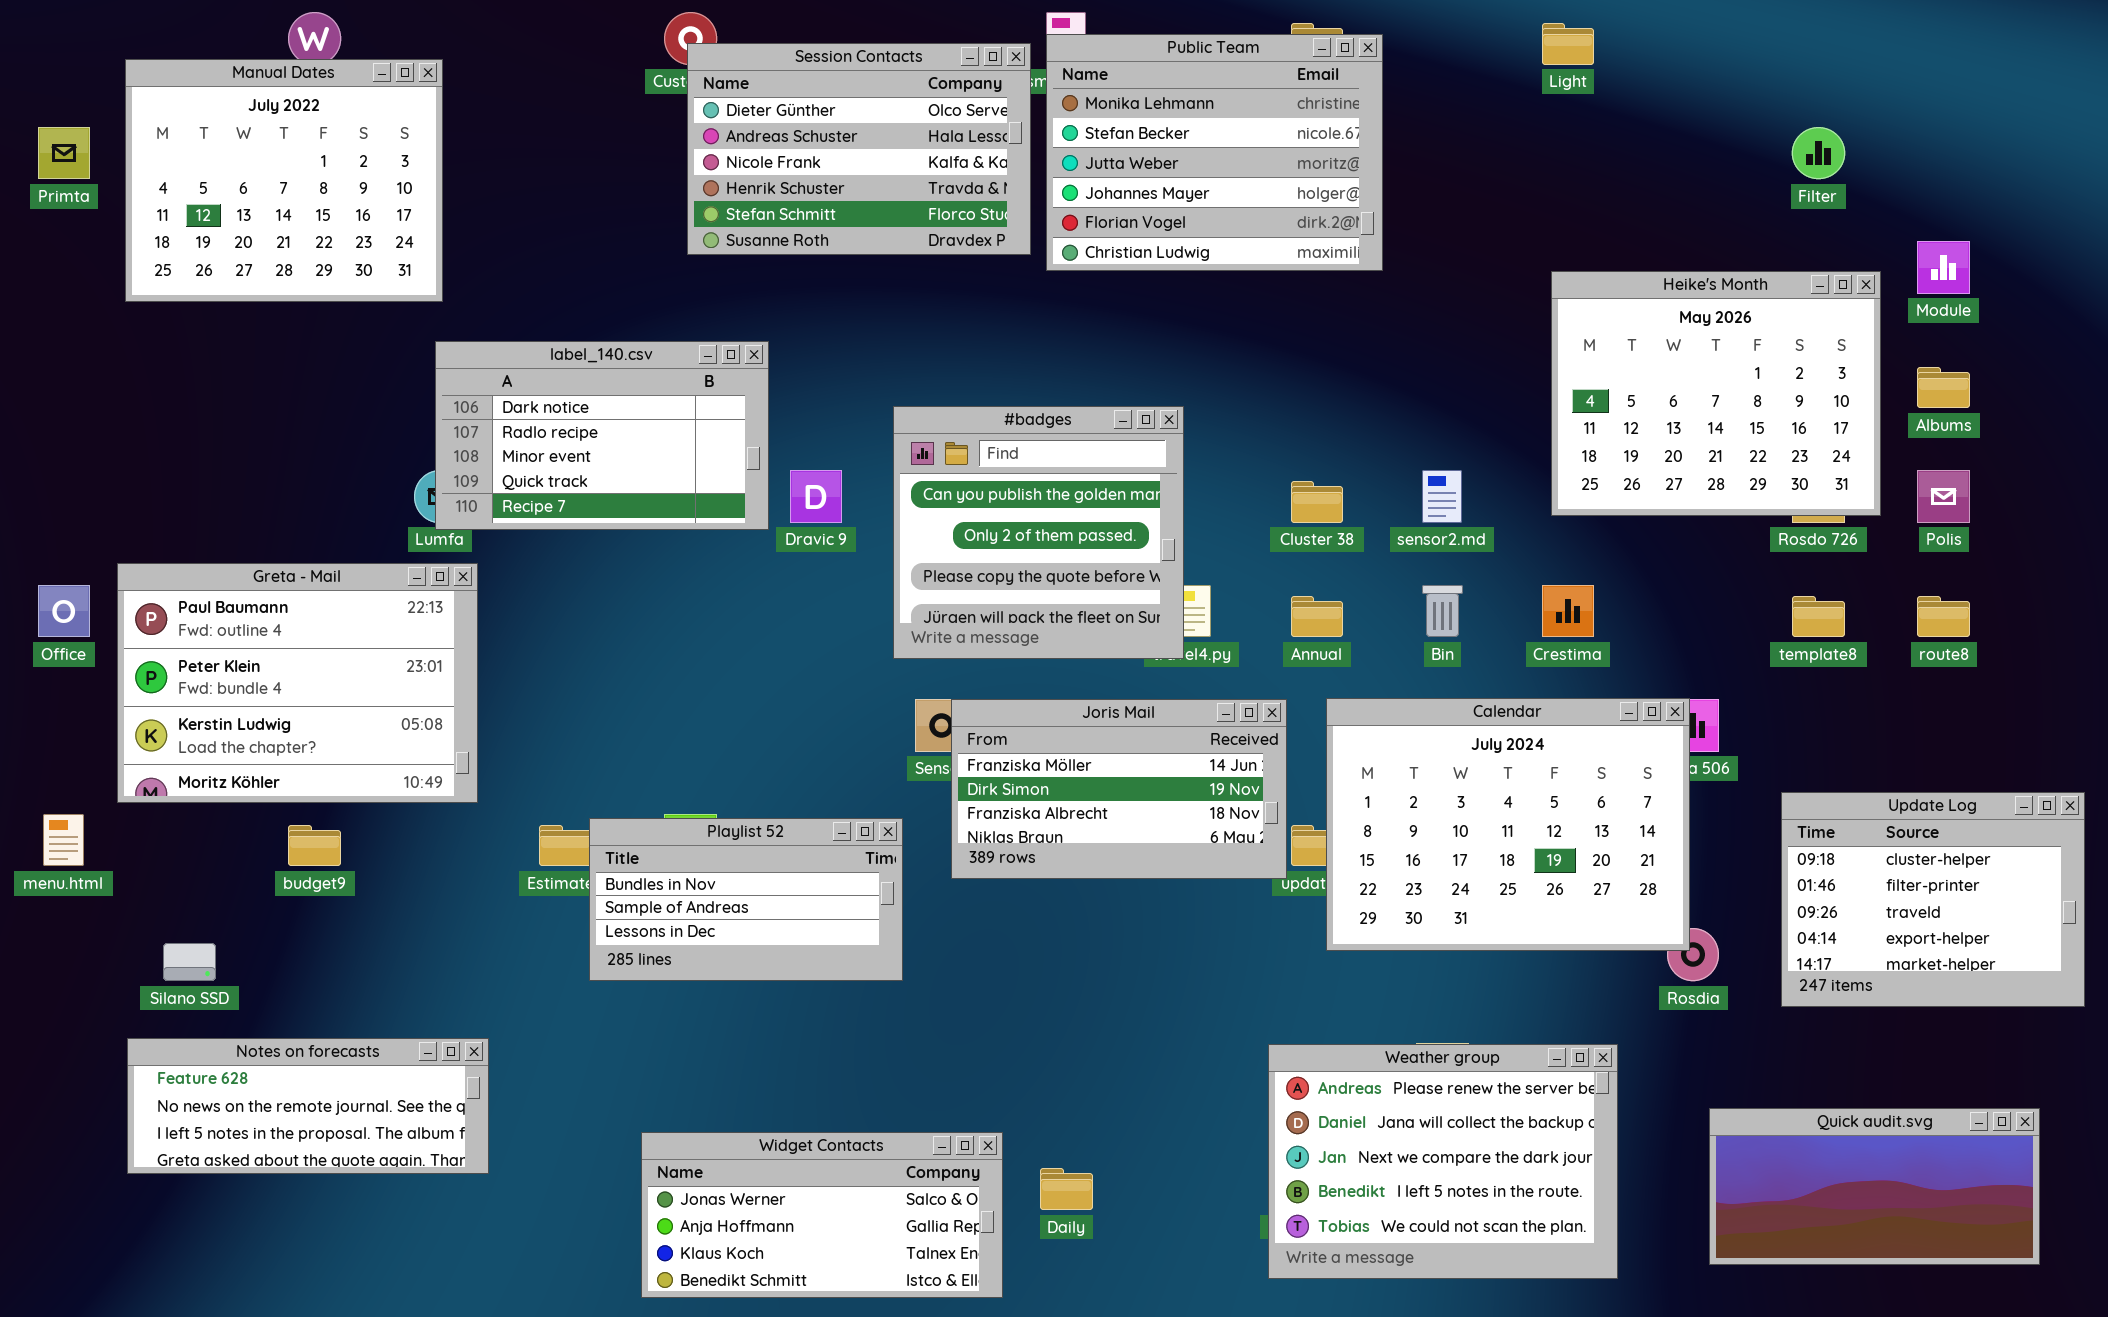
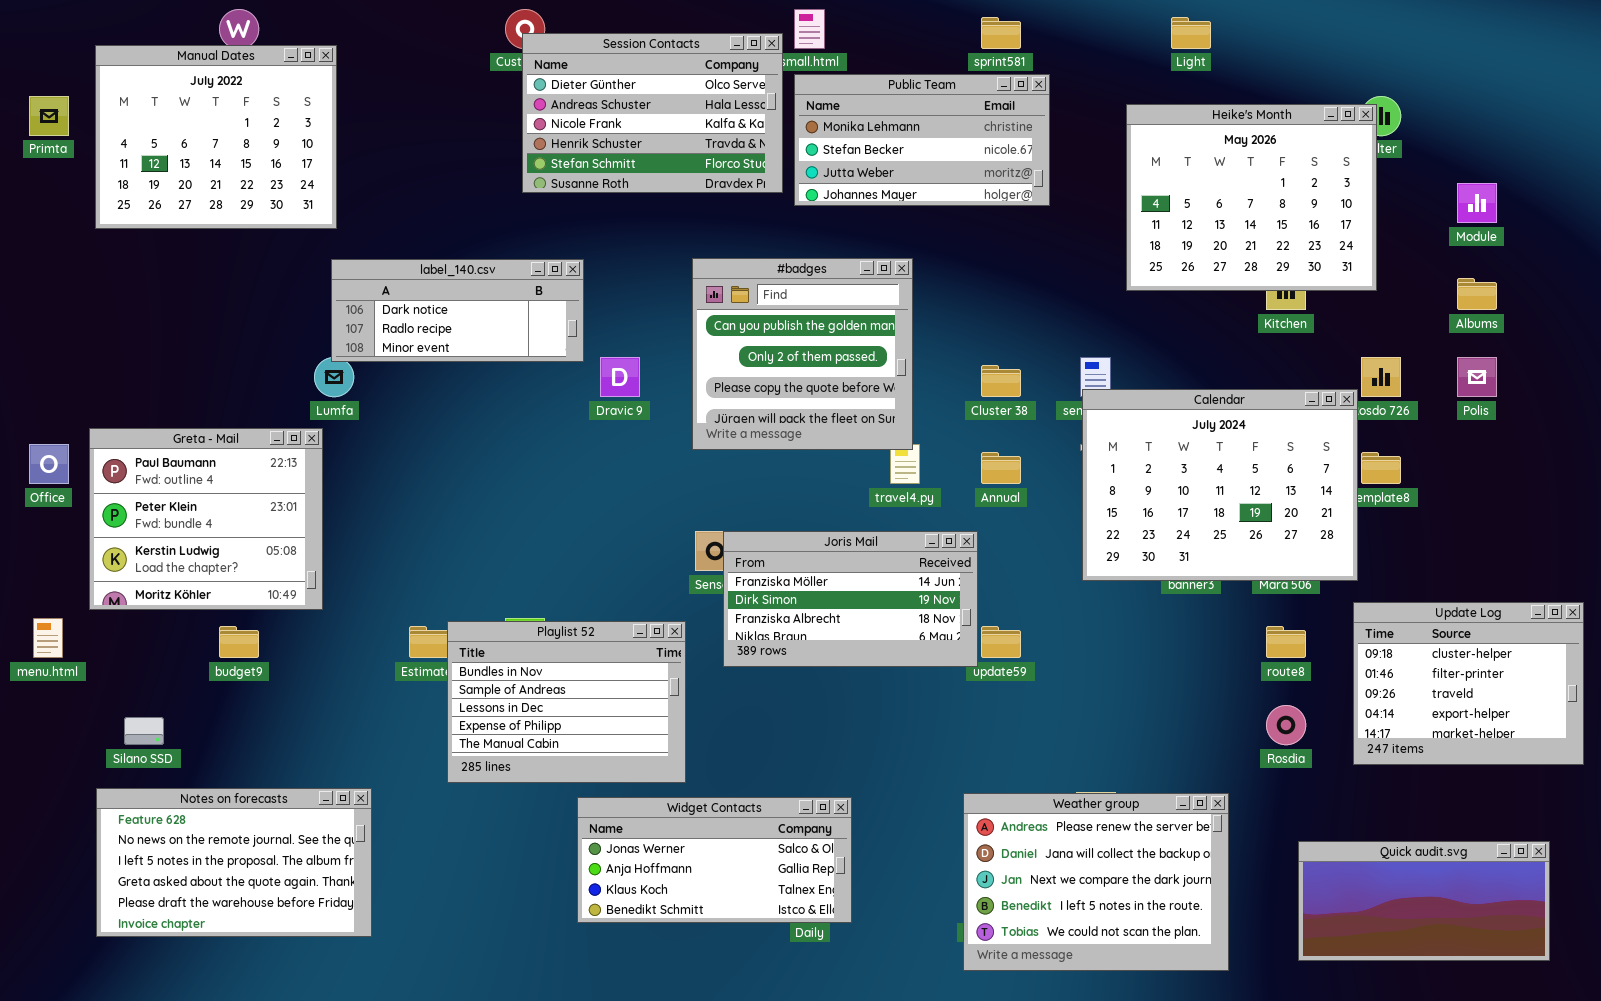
Public Team: [1046,34,1383,271] -> [794,74,1050,206], resized
Heike's Month: [1551,271,1881,516] -> [1126,104,1377,291], moved
label_140.csv: [435,341,769,530] -> [331,259,584,362], resized
#badges: [893,406,1184,659] -> [692,258,913,450], moved
Greta - Mail: [117,563,478,803] -> [89,428,323,610], resized
route8: [1917,596,1970,637] -> [1266,626,1306,658], moved
Calendar: [1326,698,1690,951] -> [1082,389,1358,581], moved
Playlist 52: [589,818,903,981] -> [447,621,686,783], resized
Notes on forecasts: [127,1038,489,1174] -> [96,788,372,937], resized
Widget Contacts: [641,1132,1003,1298] -> [577,797,852,923], moved

